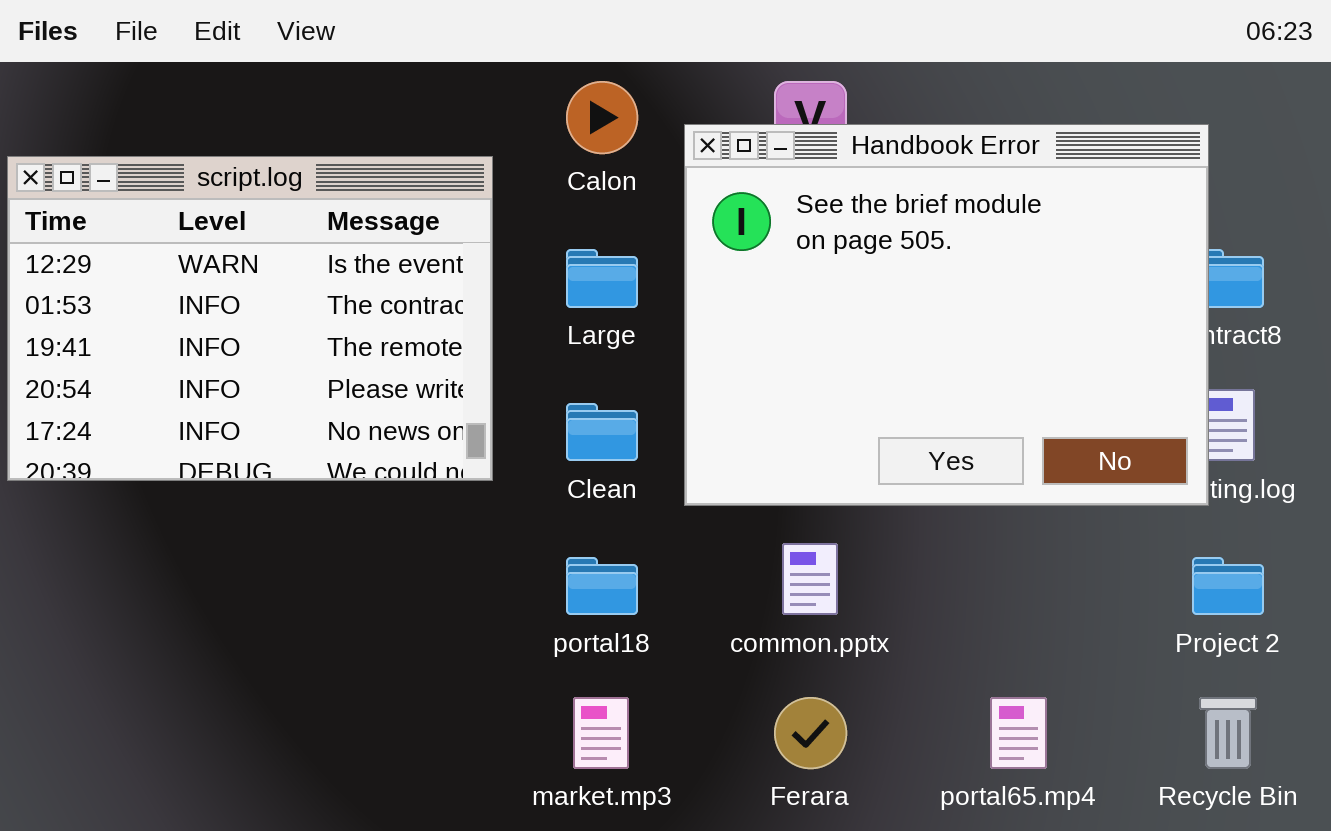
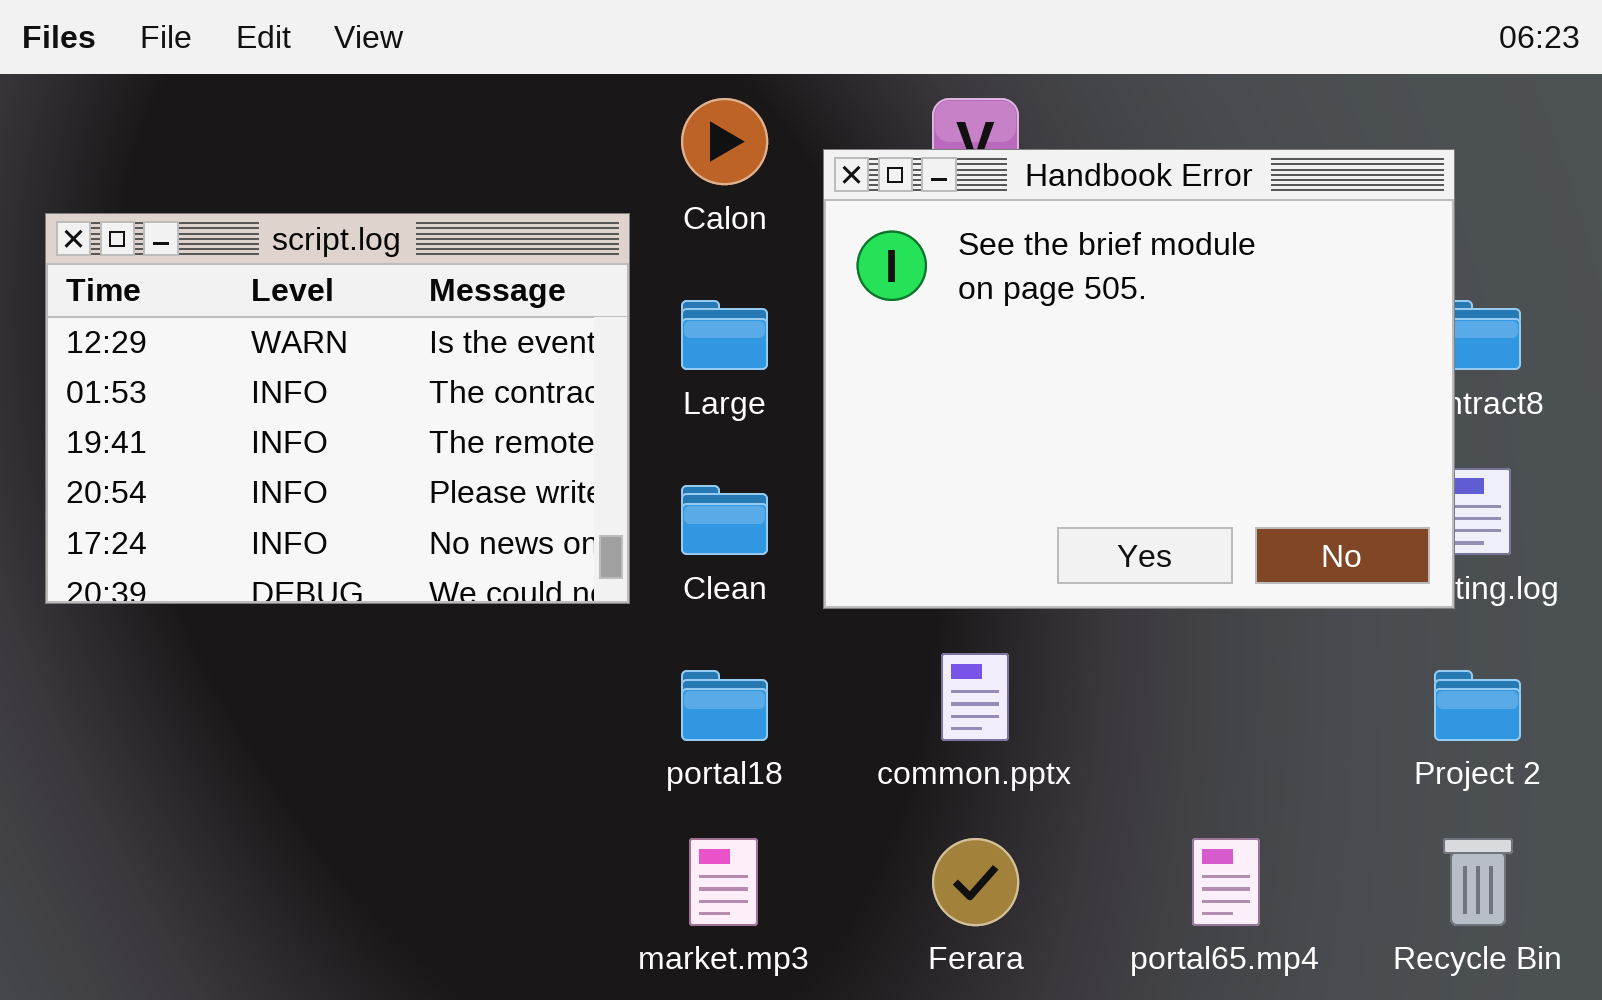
script.log: [7,156,493,481] -> [45,213,630,604], moved

